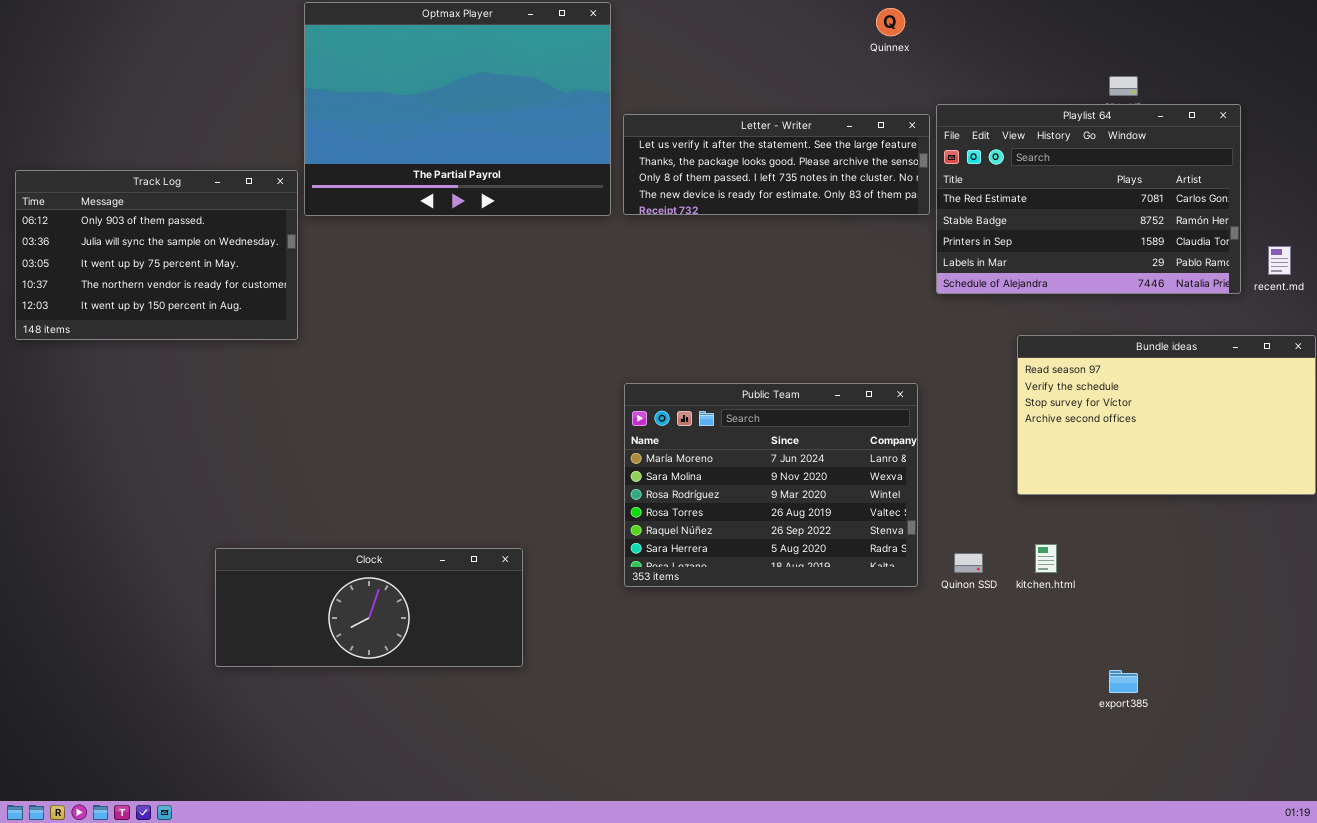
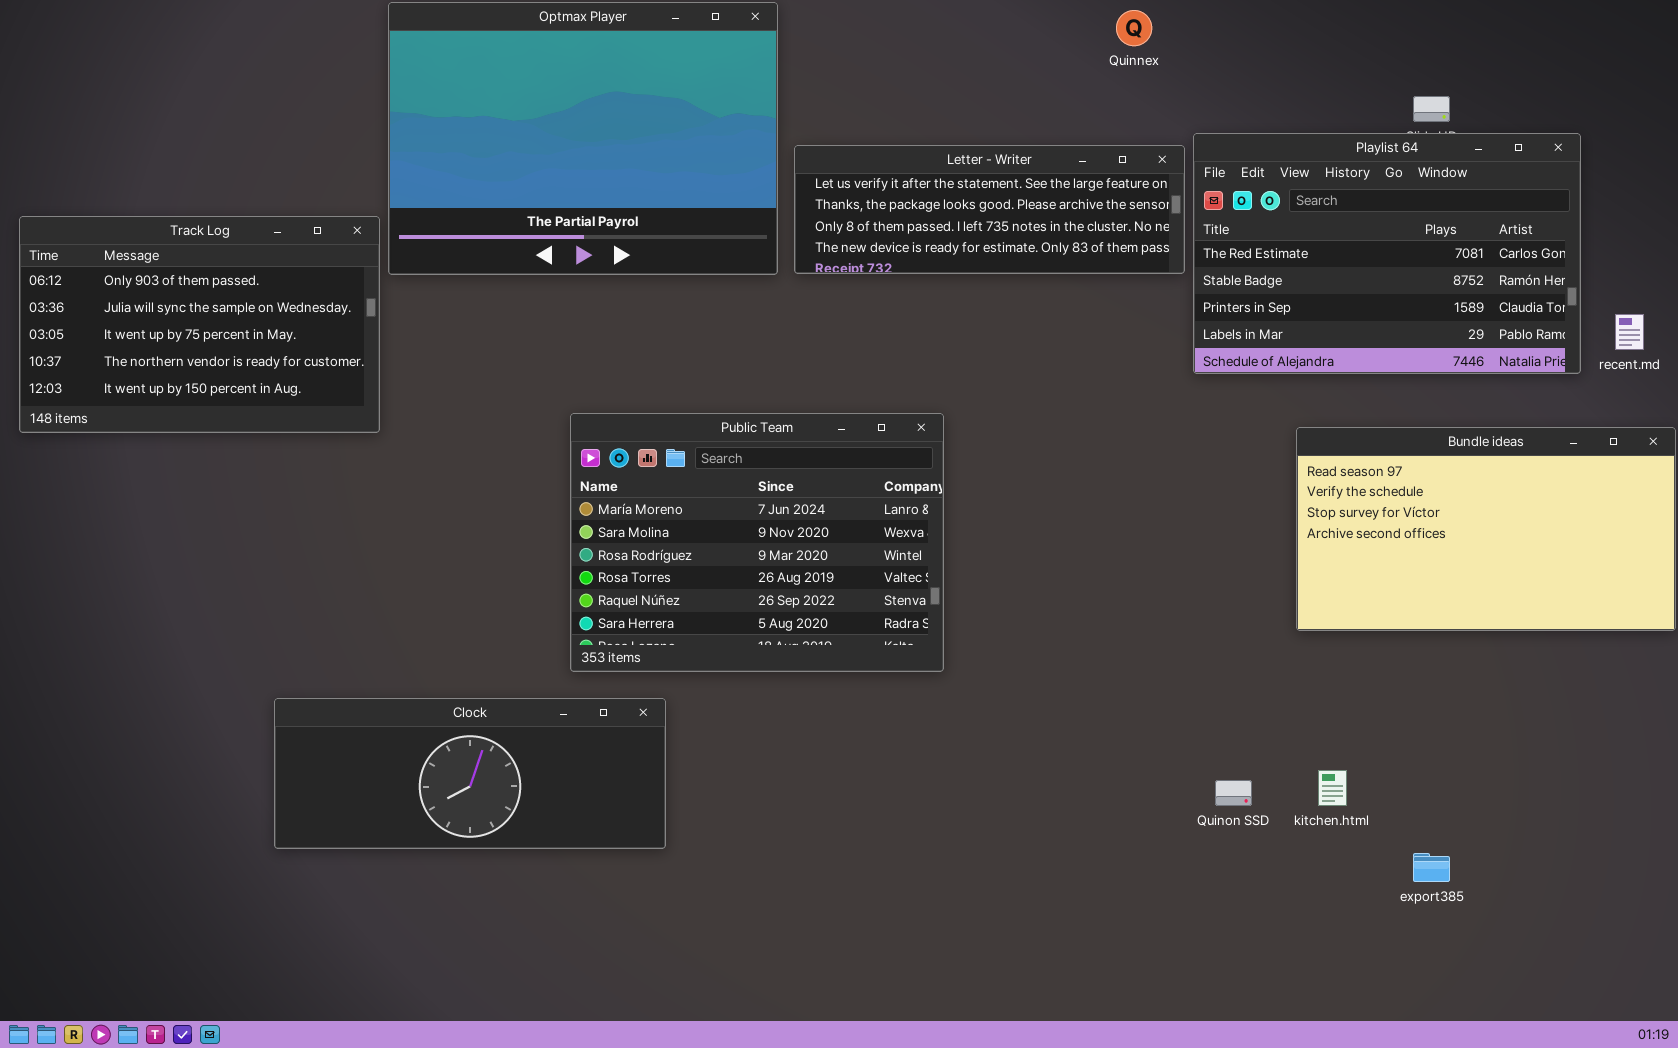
Public Team: [624,383,918,587] -> [570,413,944,672], moved
kitchen.html: [1035,544,1057,573] -> [1318,770,1347,806], moved
Quinon SSD: [954,553,983,573] -> [1215,780,1252,806], moved

